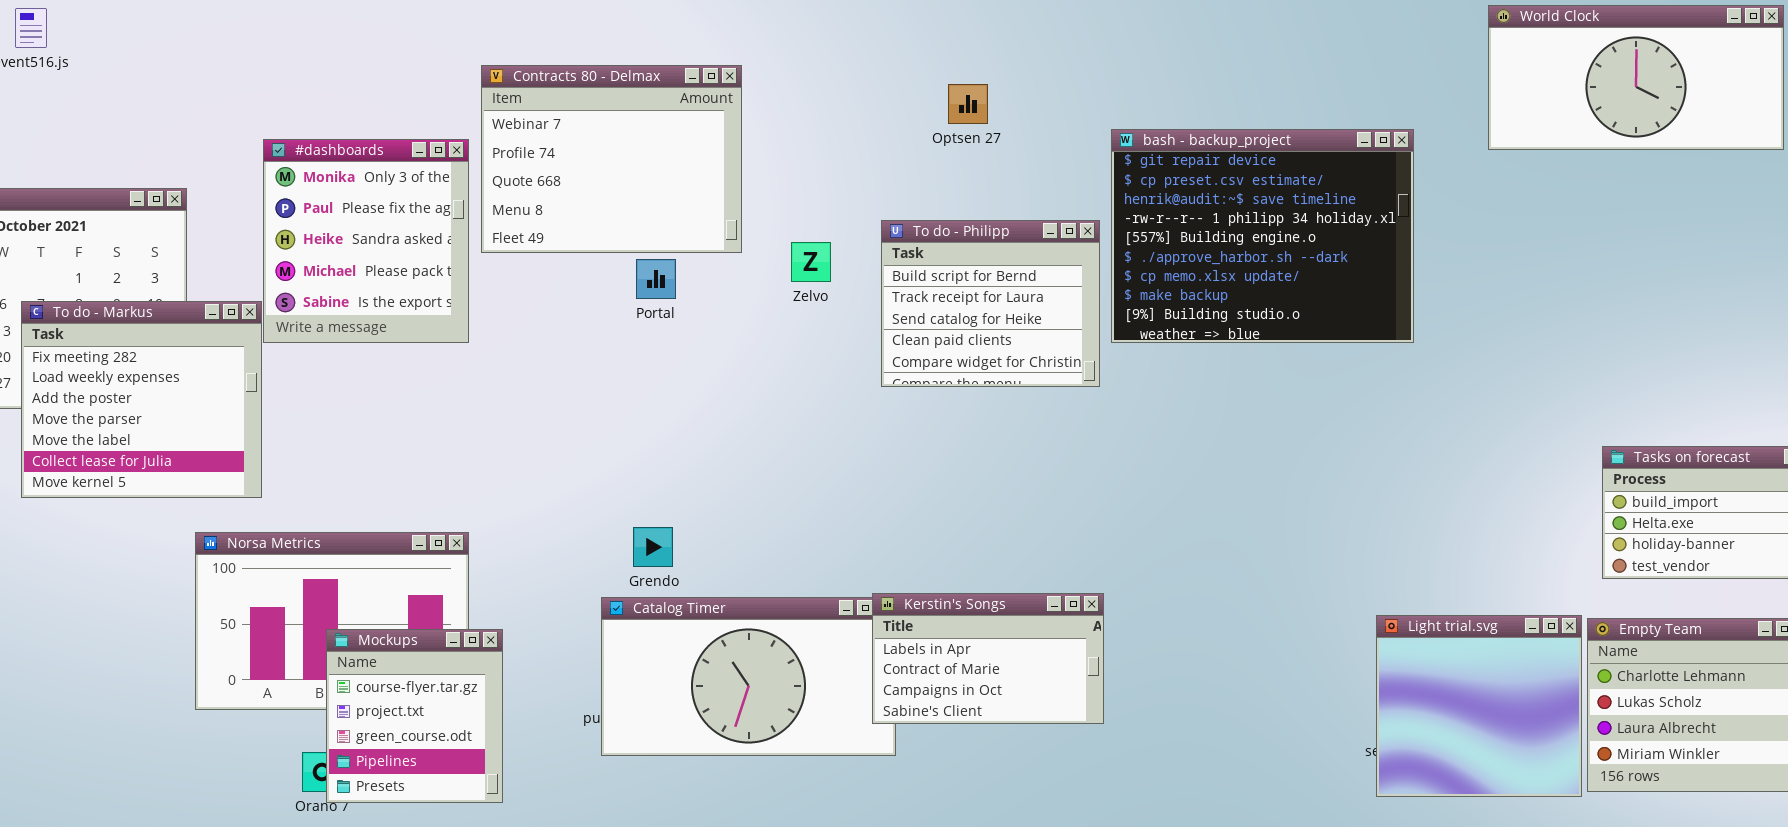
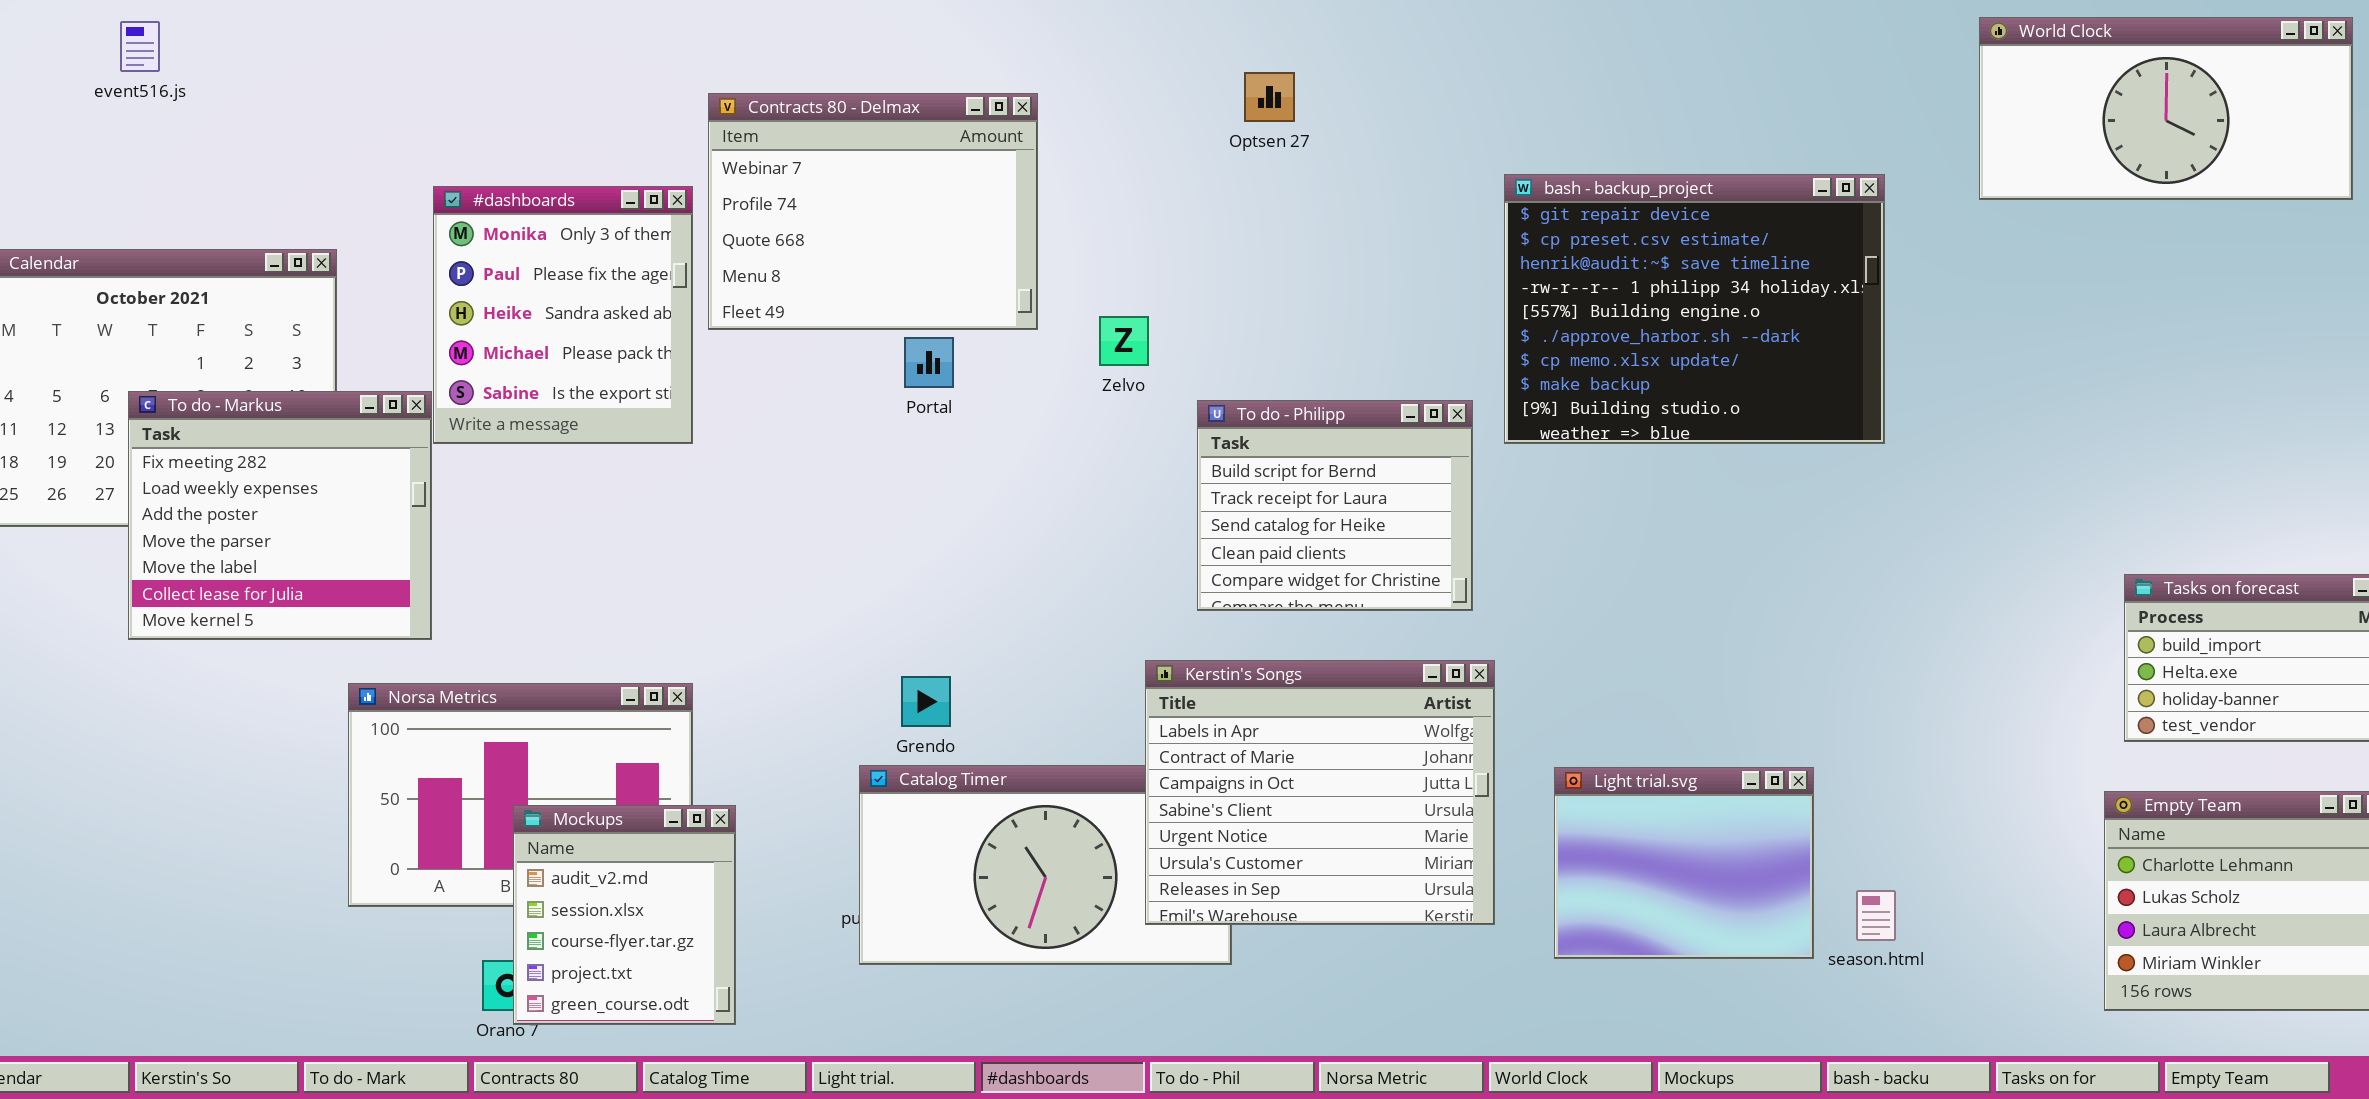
Optsen 27: [948,84,988,124] -> [1244,72,1295,122], moved
To do - Philipp: [881,220,1100,387] -> [1197,400,1473,611], moved
Kerstin's Songs: [872,593,1104,724] -> [1145,660,1495,925], resized
Light trial.svg: [1376,615,1582,797] -> [1554,767,1814,959], moved, resized
Mockups: [326,629,503,803] -> [513,805,736,1025], scrolled up 2 rows

